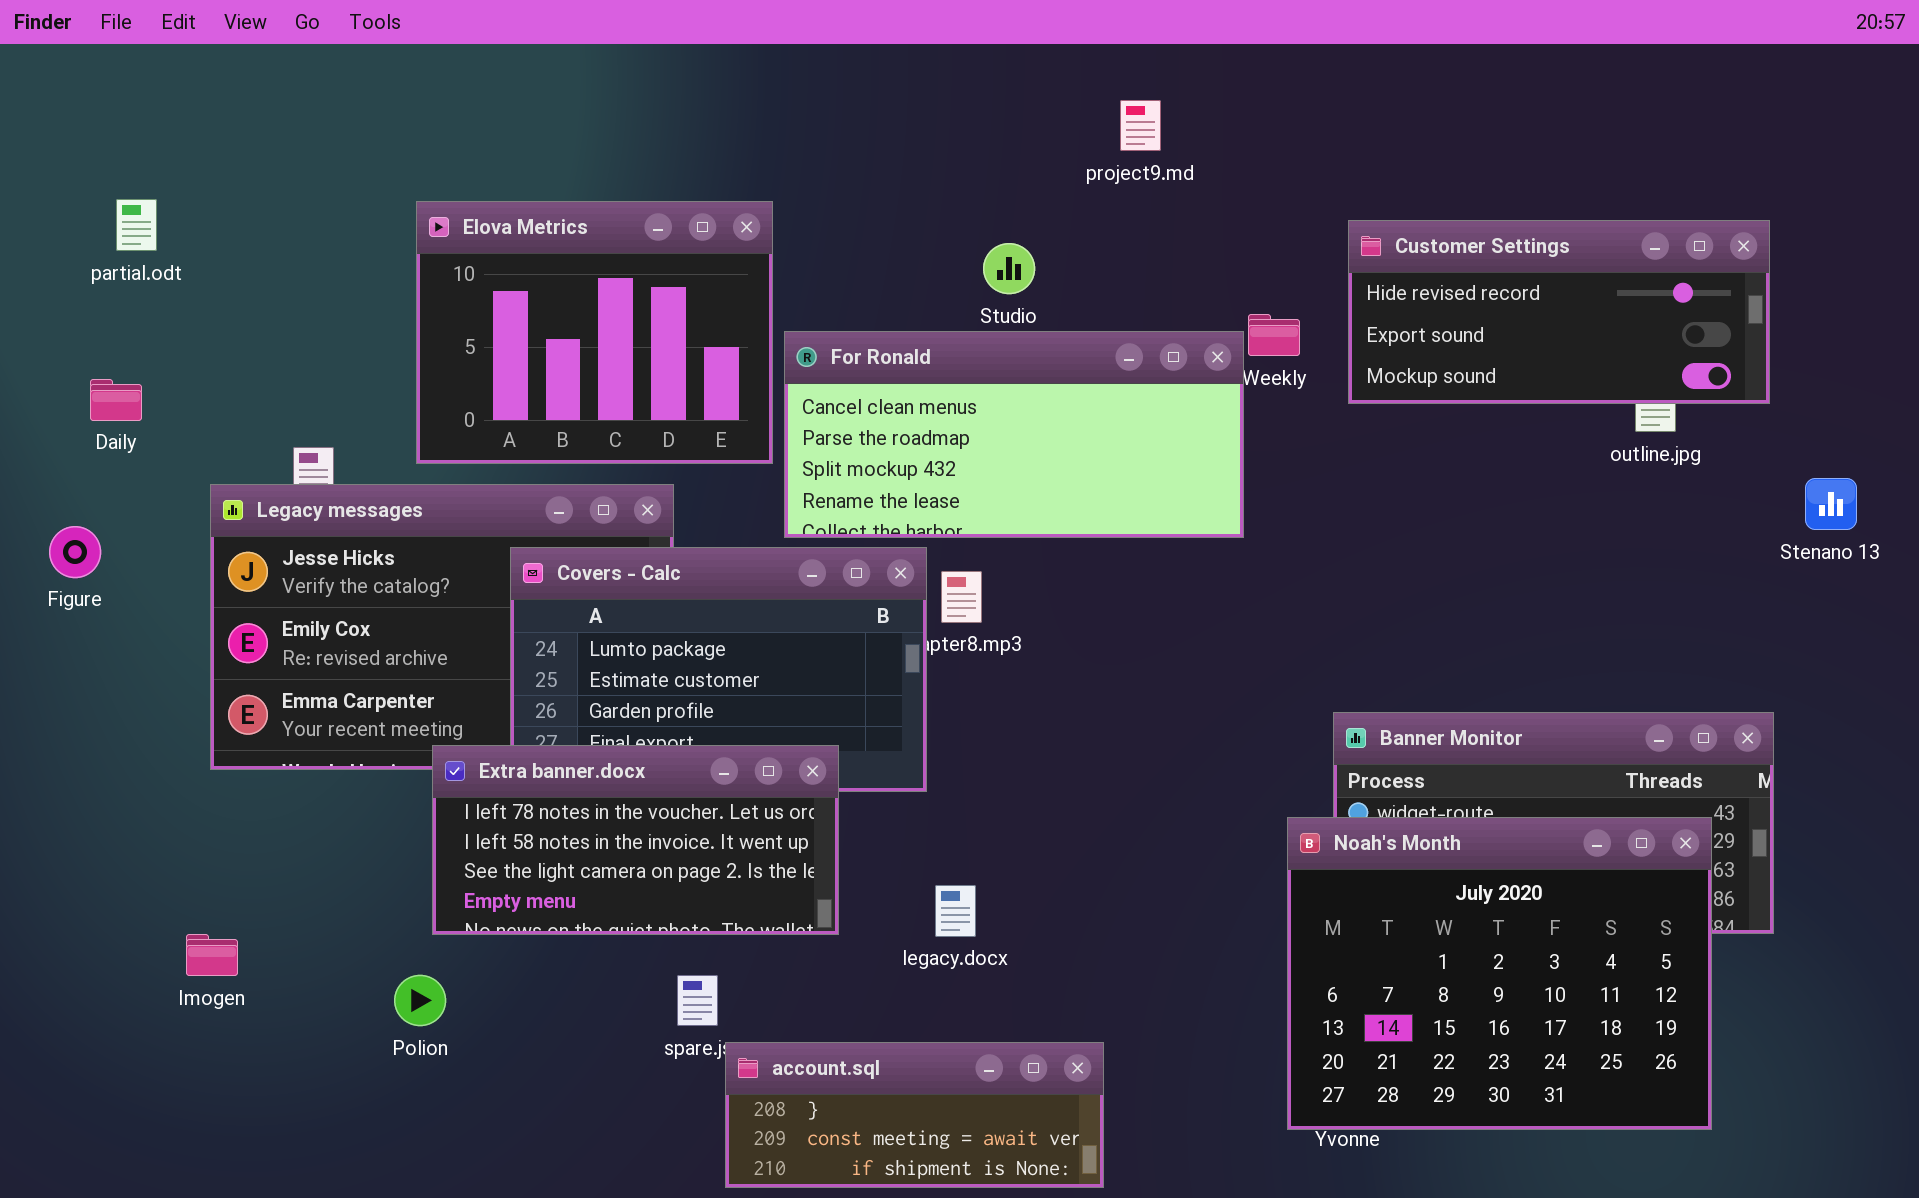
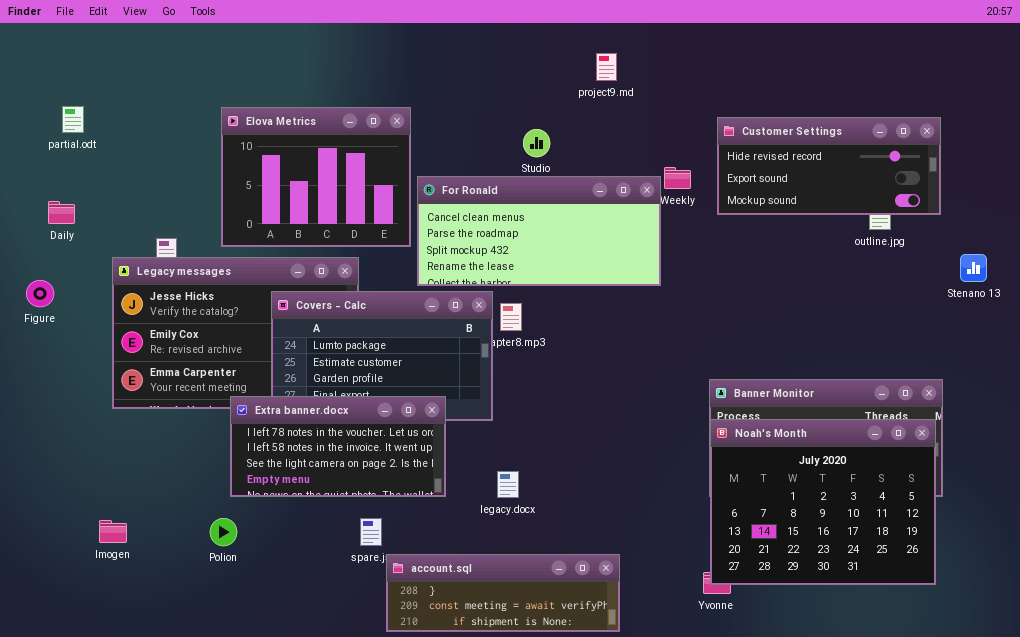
Noah's Month: [1287,817,1712,1130] -> [710,419,936,585], moved
Imogen: [186,934,238,976] -> [99,520,127,543], moved
account.sql: [725,1042,1104,1188] -> [386,554,620,632], resized

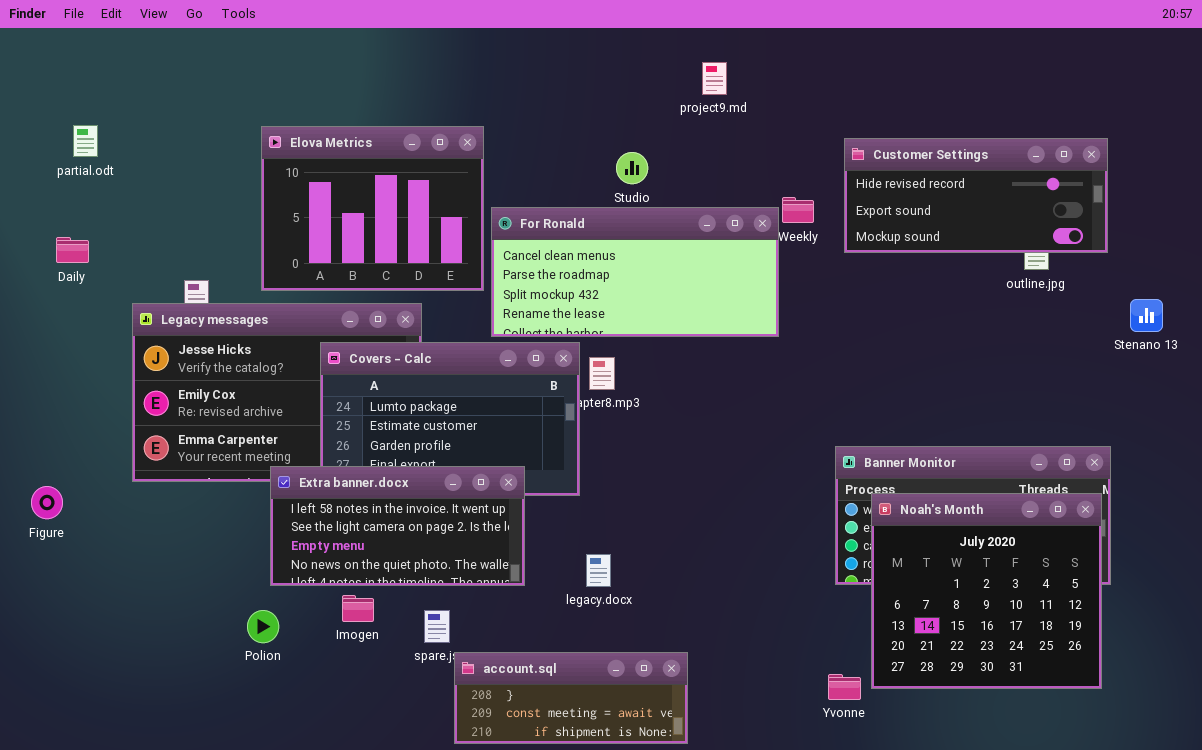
Figure: [26,280,54,307] -> [31,486,63,519], moved
Extra banner.docx: [230,396,446,497] -> [270,466,525,586], scrolled down 1 row
Noah's Month: [710,419,936,585] -> [871,493,1102,689], resized
Imogen: [99,520,127,543] -> [342,595,374,622], moved
account.sql: [386,554,620,632] -> [454,652,688,744], resized

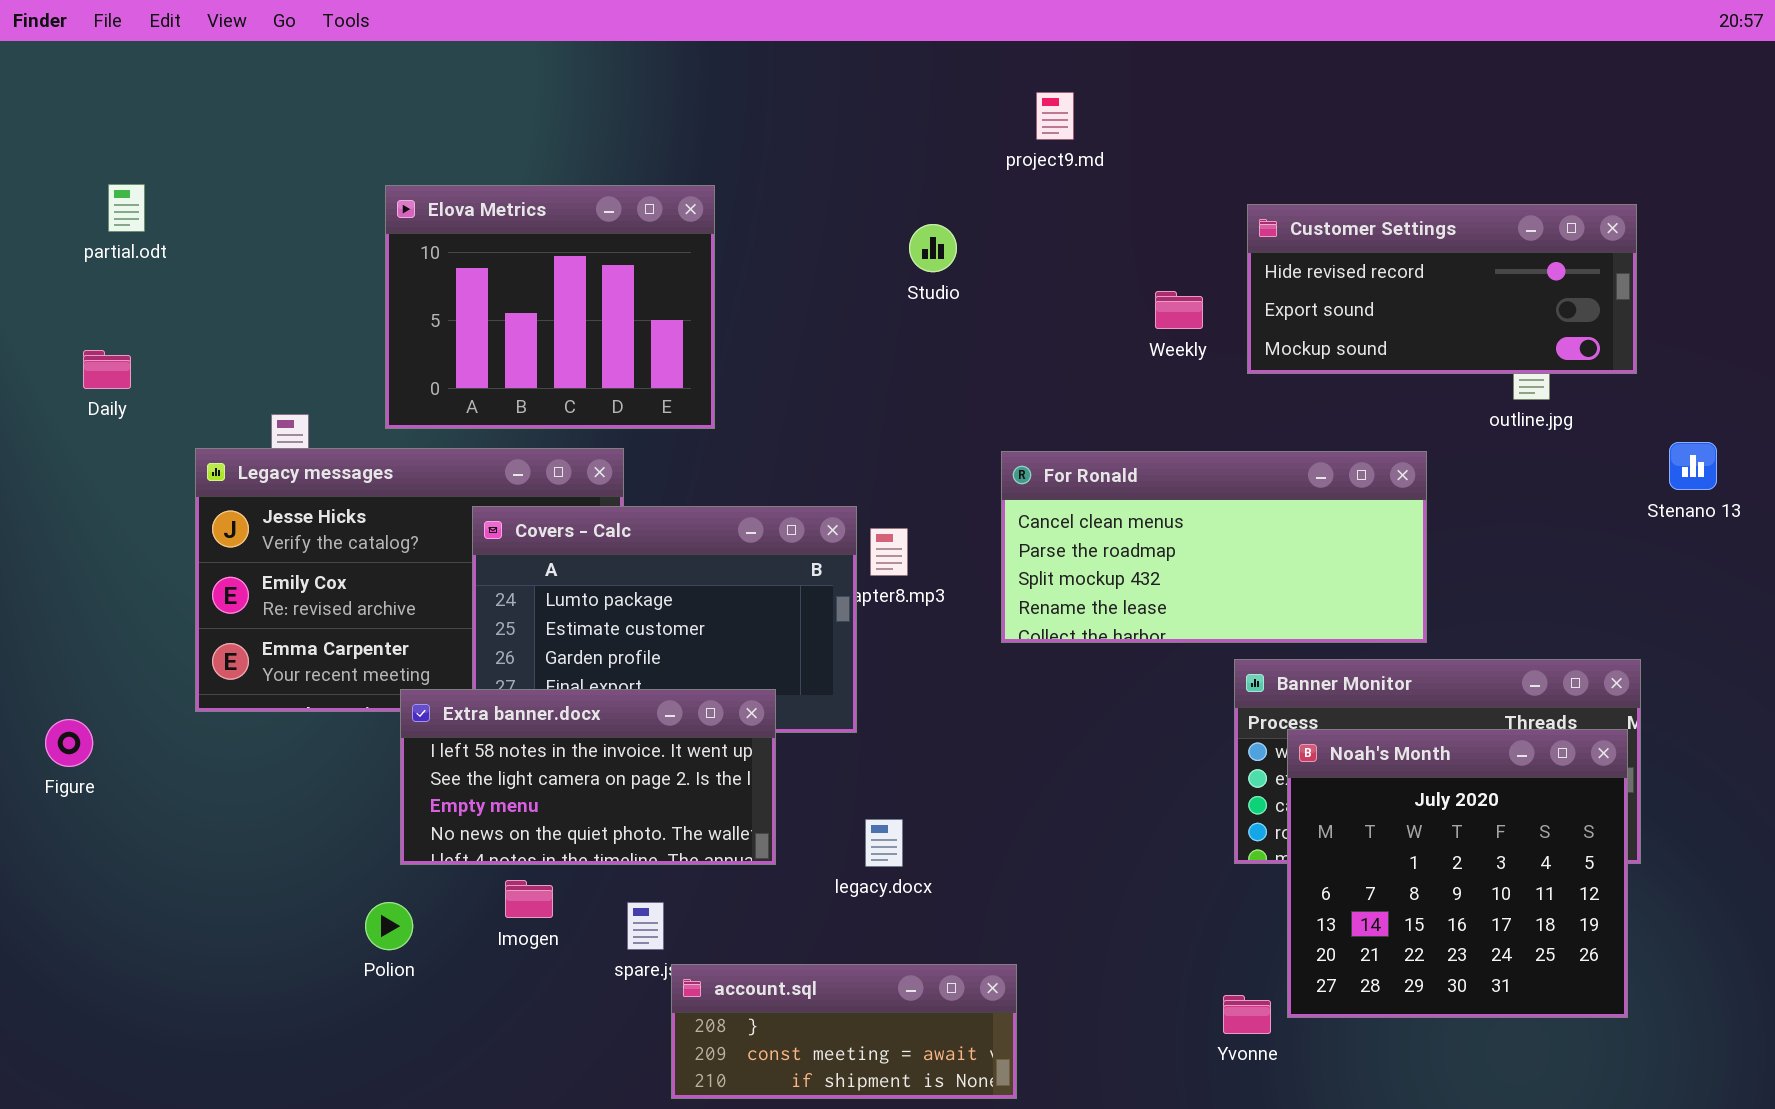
For Ronald: [491,207,779,337] -> [1001,451,1427,643], moved

